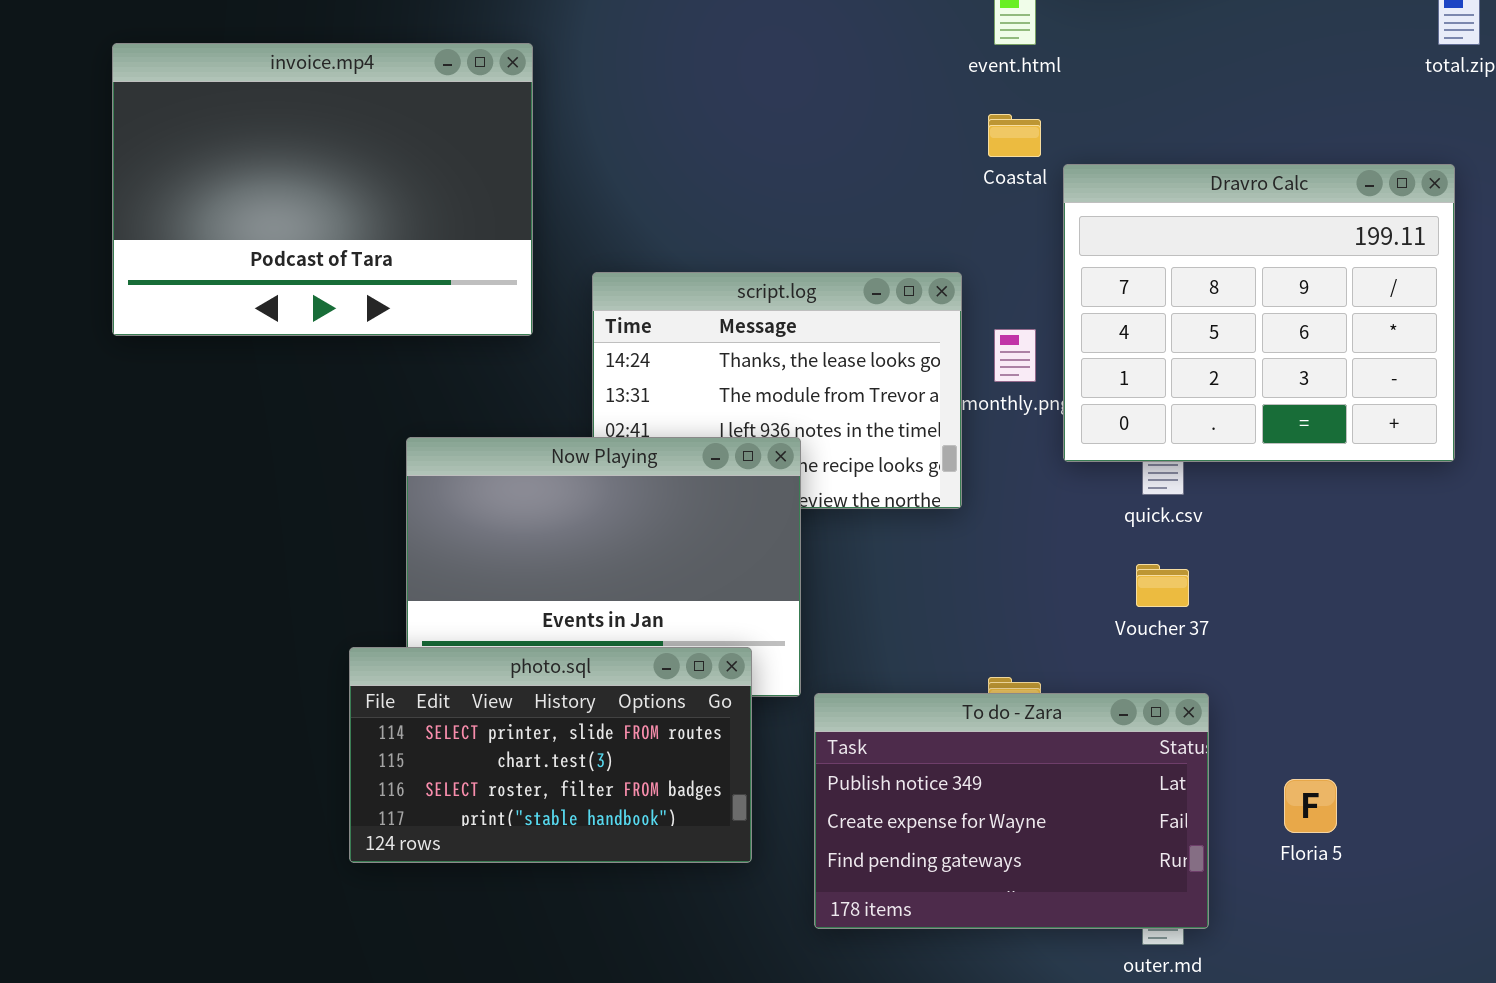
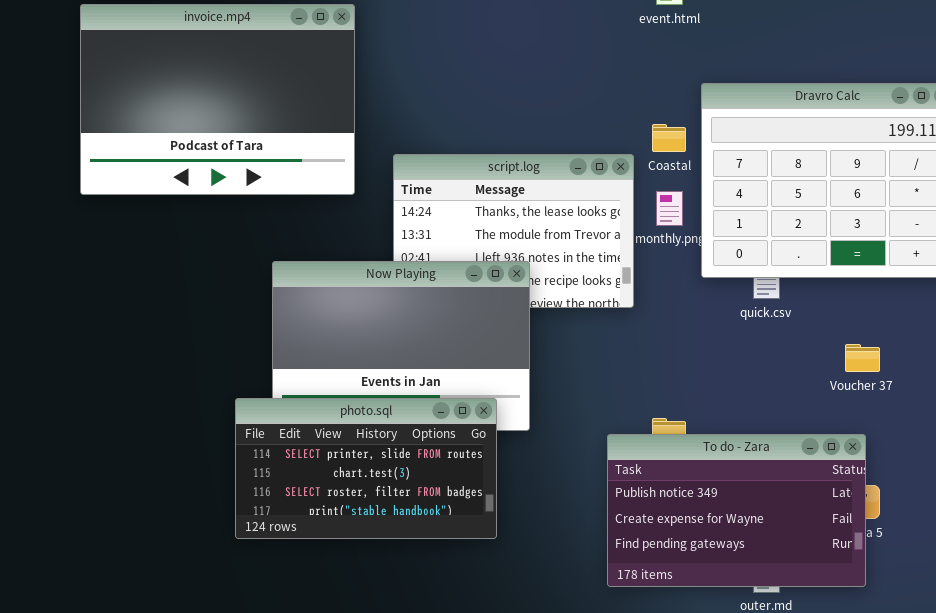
Coastal: [988,114,1041,157] -> [652,124,686,152], moved
Voucher 37: [1136,564,1189,607] -> [845,344,880,372], moved
To do - Zara: [814,693,1209,929] -> [607,434,866,587], moved

